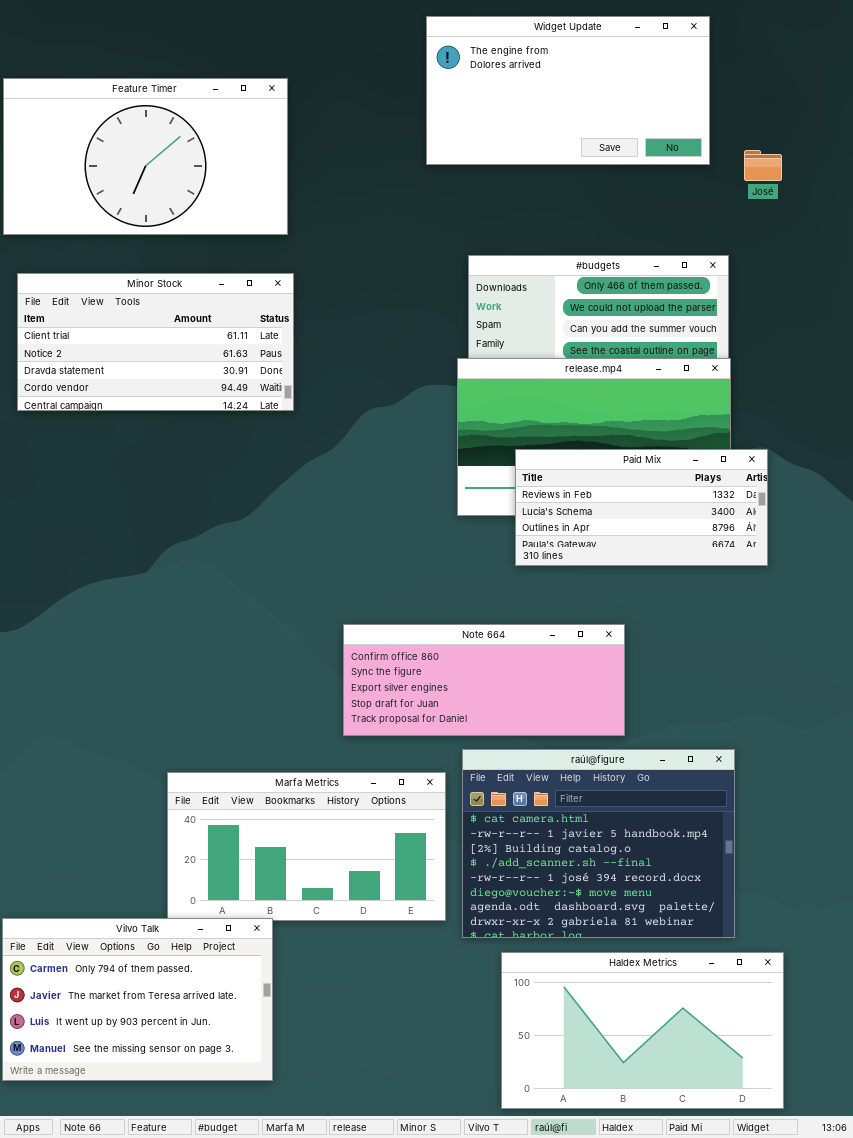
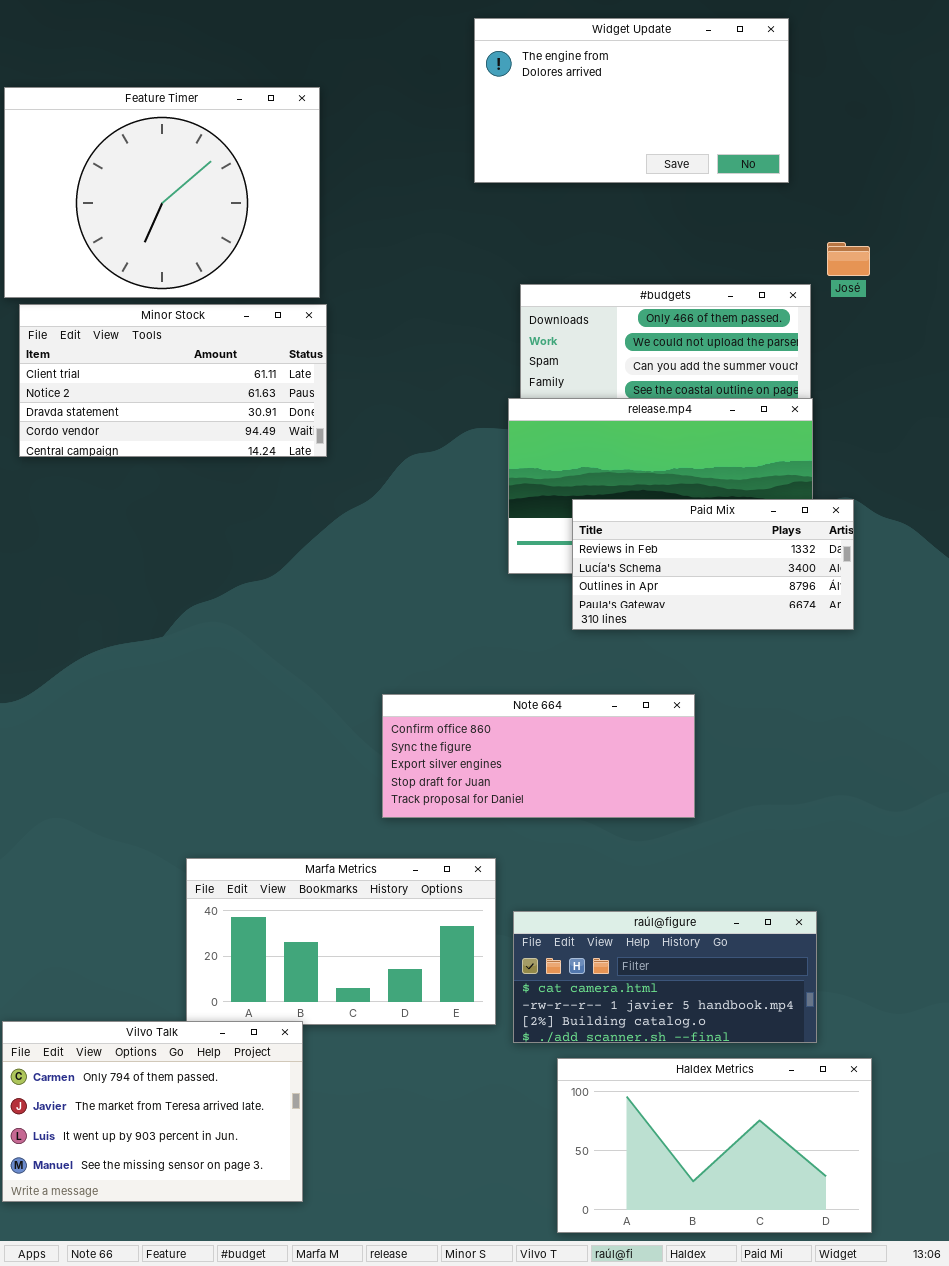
Feature Timer: [3,78,288,235] -> [4,87,320,298], resized
José: [744,150,782,181] -> [827,242,870,276], moved
raúl@figure: [462,749,735,938] -> [513,911,817,1043], resized

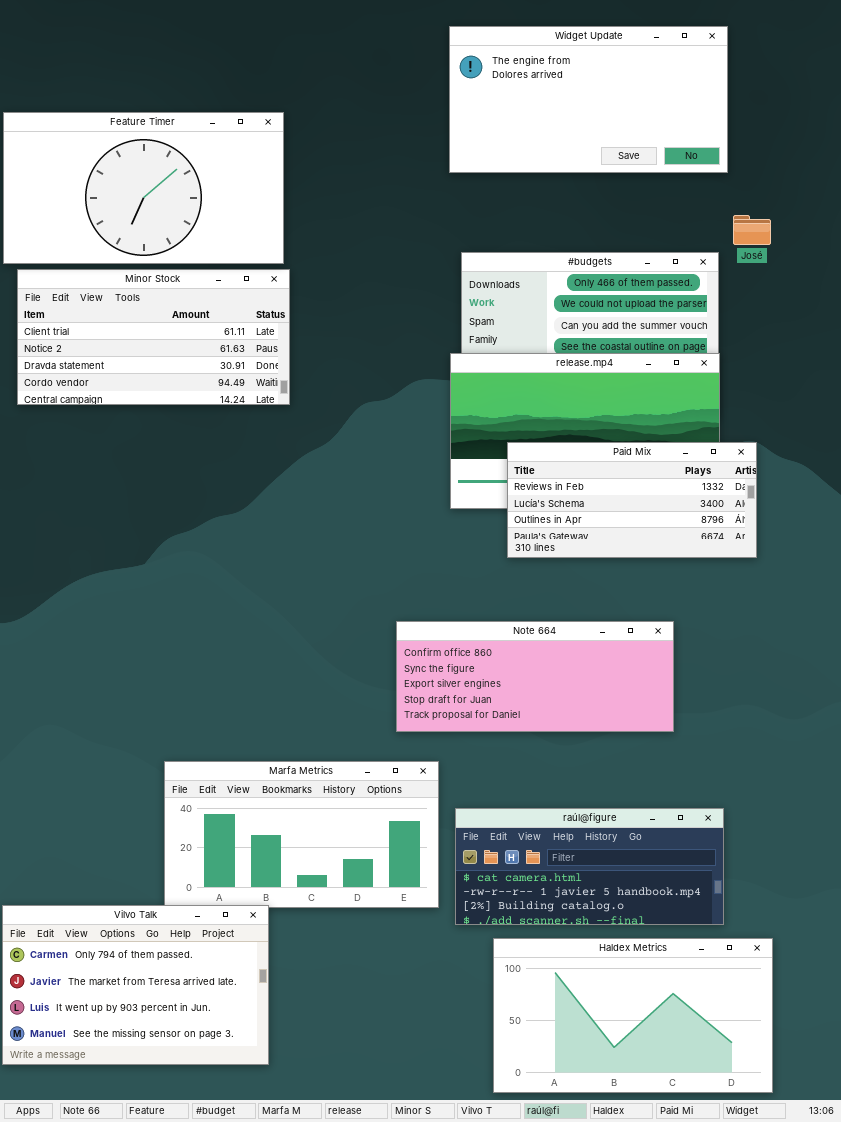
Widget Update: [474,18,789,183] -> [449,26,728,173], moved
Feature Timer: [4,87,320,298] -> [3,112,284,264], resized
Note 664: [382,694,695,818] -> [396,621,674,732], moved

